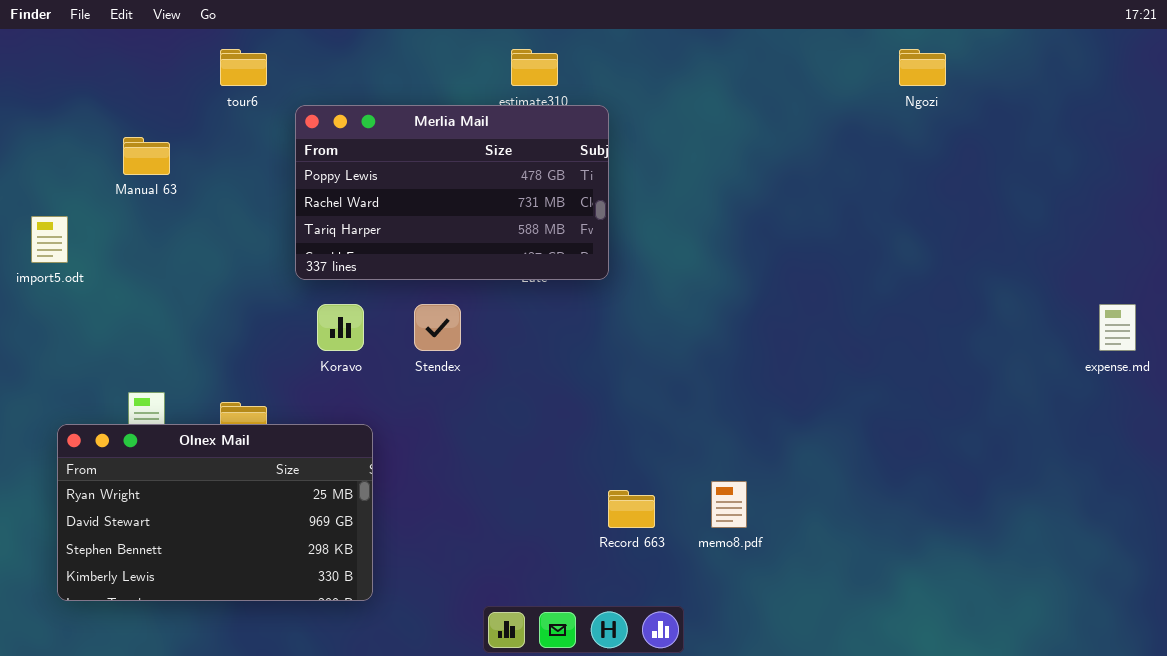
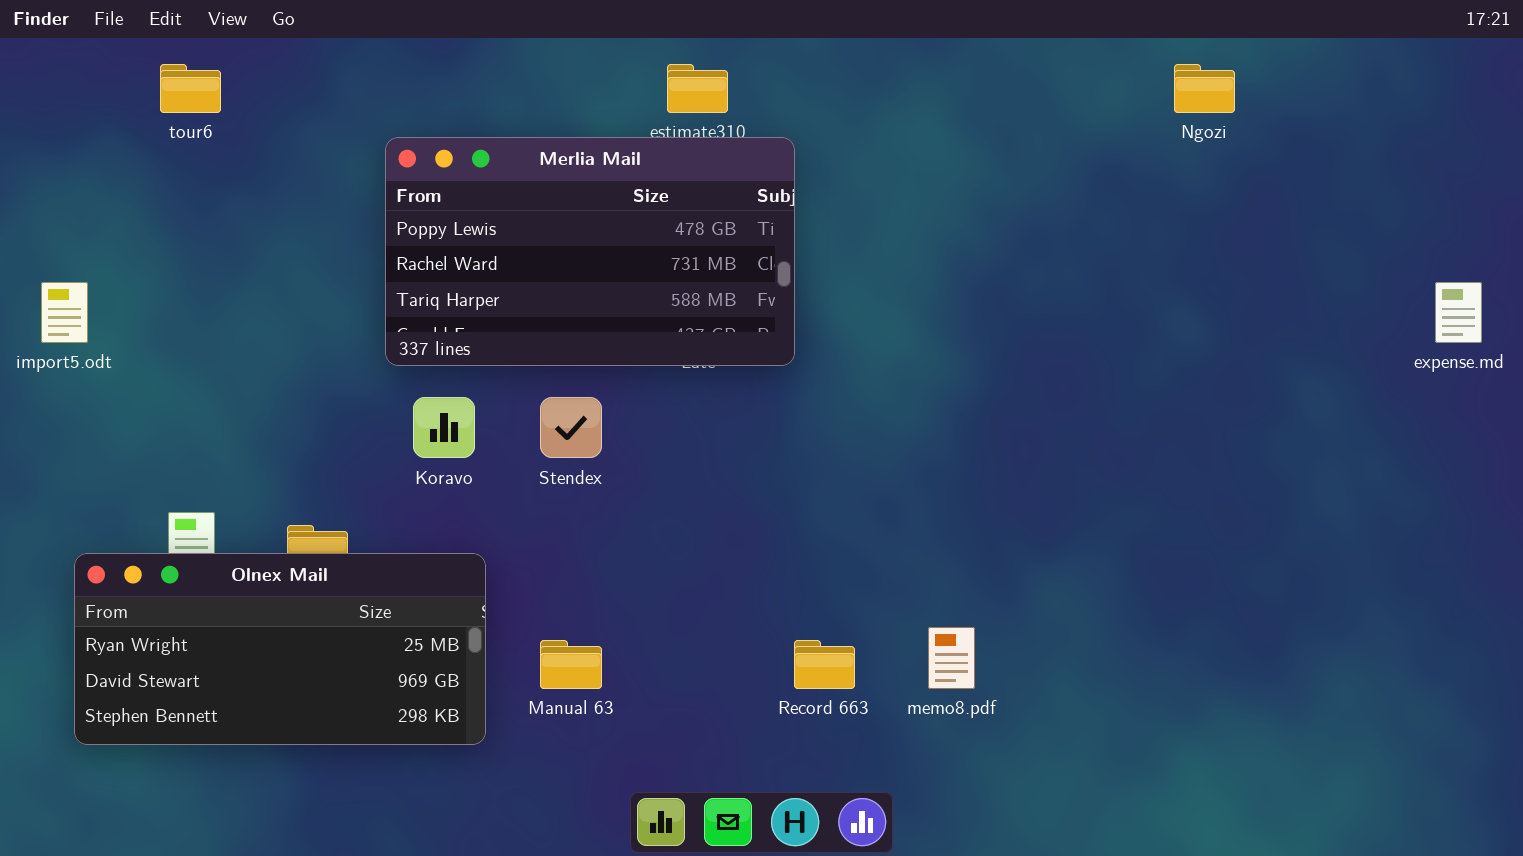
tour6: [220,49,267,86] -> [160,64,221,113], moved
Manual 63: [123,137,170,175] -> [540,640,602,689], moved
expense.md: [1099,304,1136,351] -> [1435,282,1482,343], moved
Olnex Mail: [57,424,373,601] -> [74,553,486,745], resized

